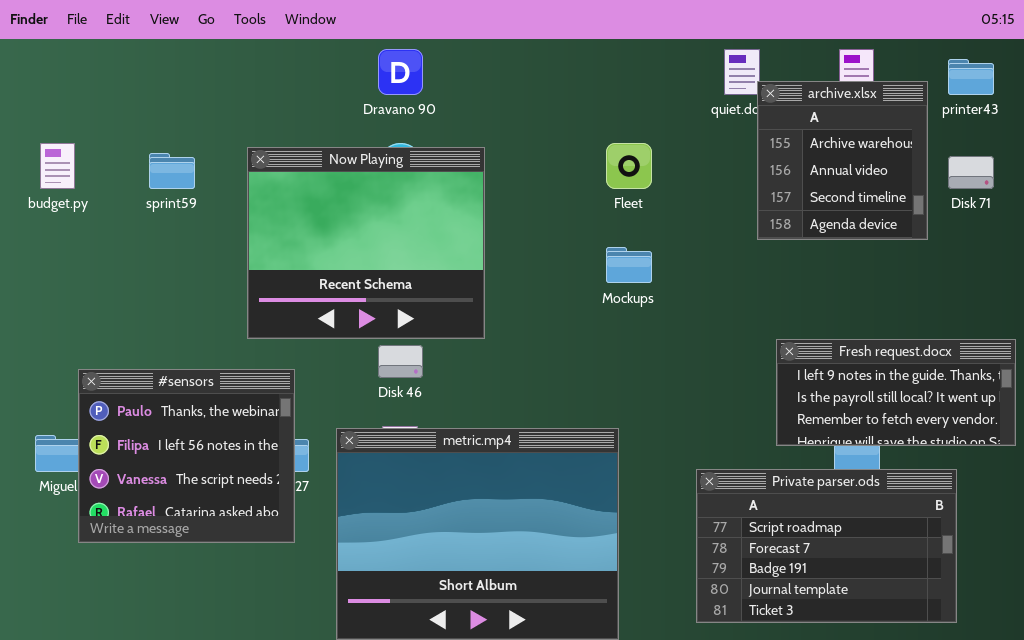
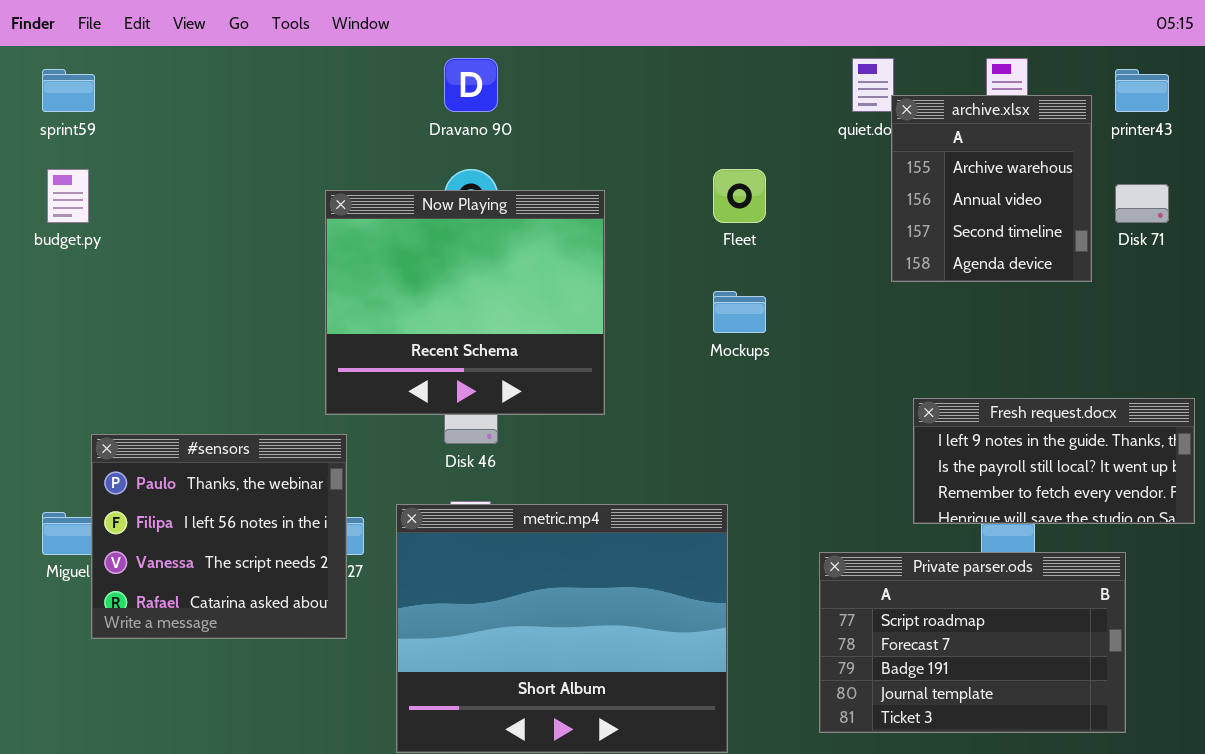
Now Playing: [247,147,485,339] -> [325,190,605,415], moved
sprint59: [149,153,195,189] -> [42,69,95,112], moved

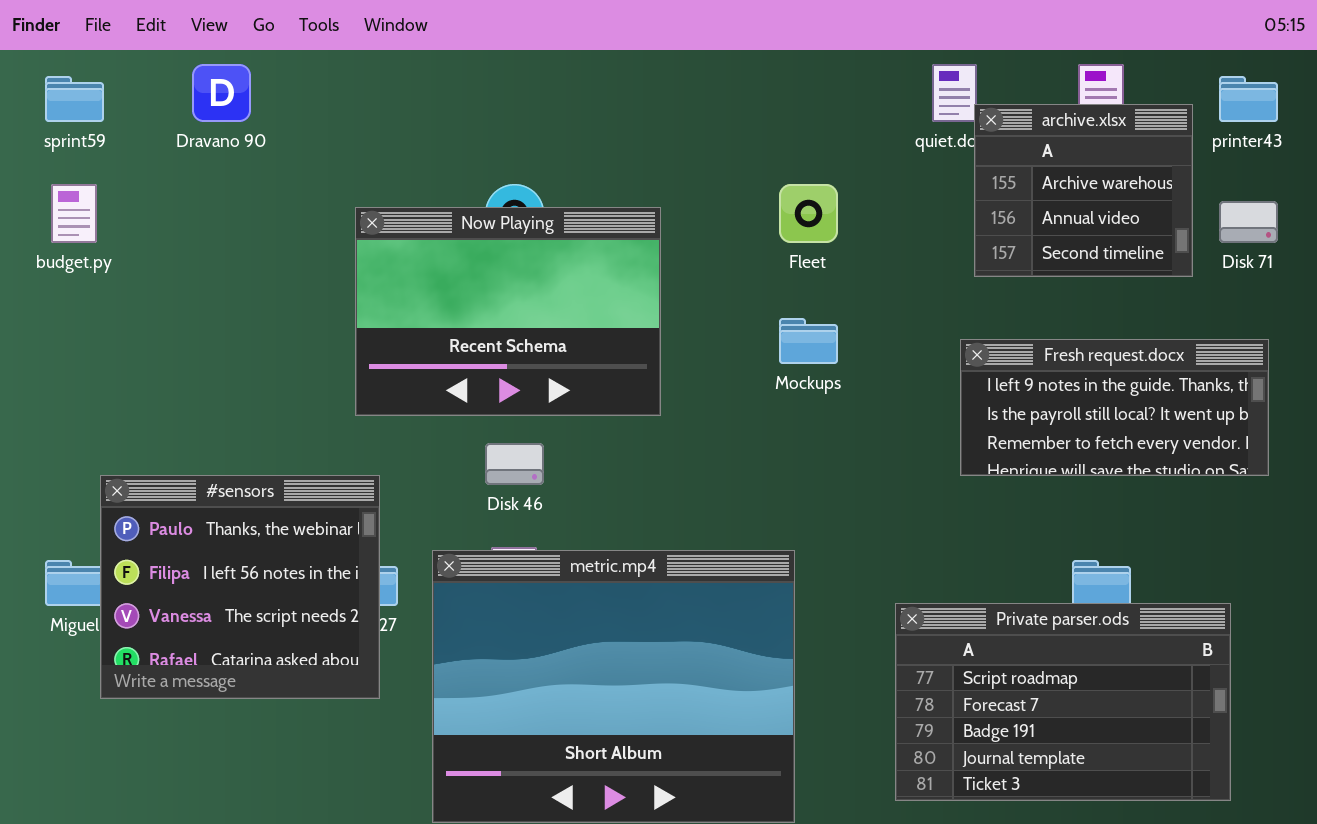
Dravano 90: [444,58,498,112] -> [192,64,251,122], moved
archive.xlsx: [891,95,1092,282] -> [974,104,1193,277], resized
Now Playing: [325,190,605,415] -> [355,207,661,416], resized
Fresh request.docx: [913,398,1195,524] -> [960,339,1269,476], moved

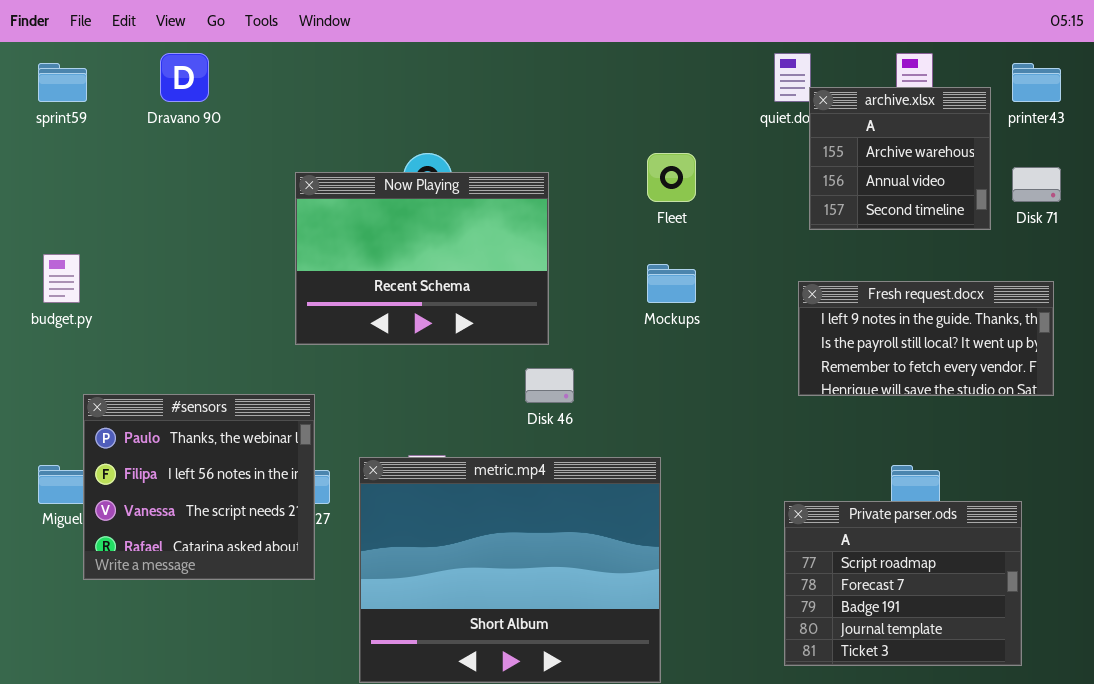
budget.py: [51,184,97,243] -> [43,254,80,303], moved
Disk 46: [485,443,544,485] -> [525,368,574,403], moved
Private parser.ods: [895,603,1231,801] -> [784,501,1022,666], resized

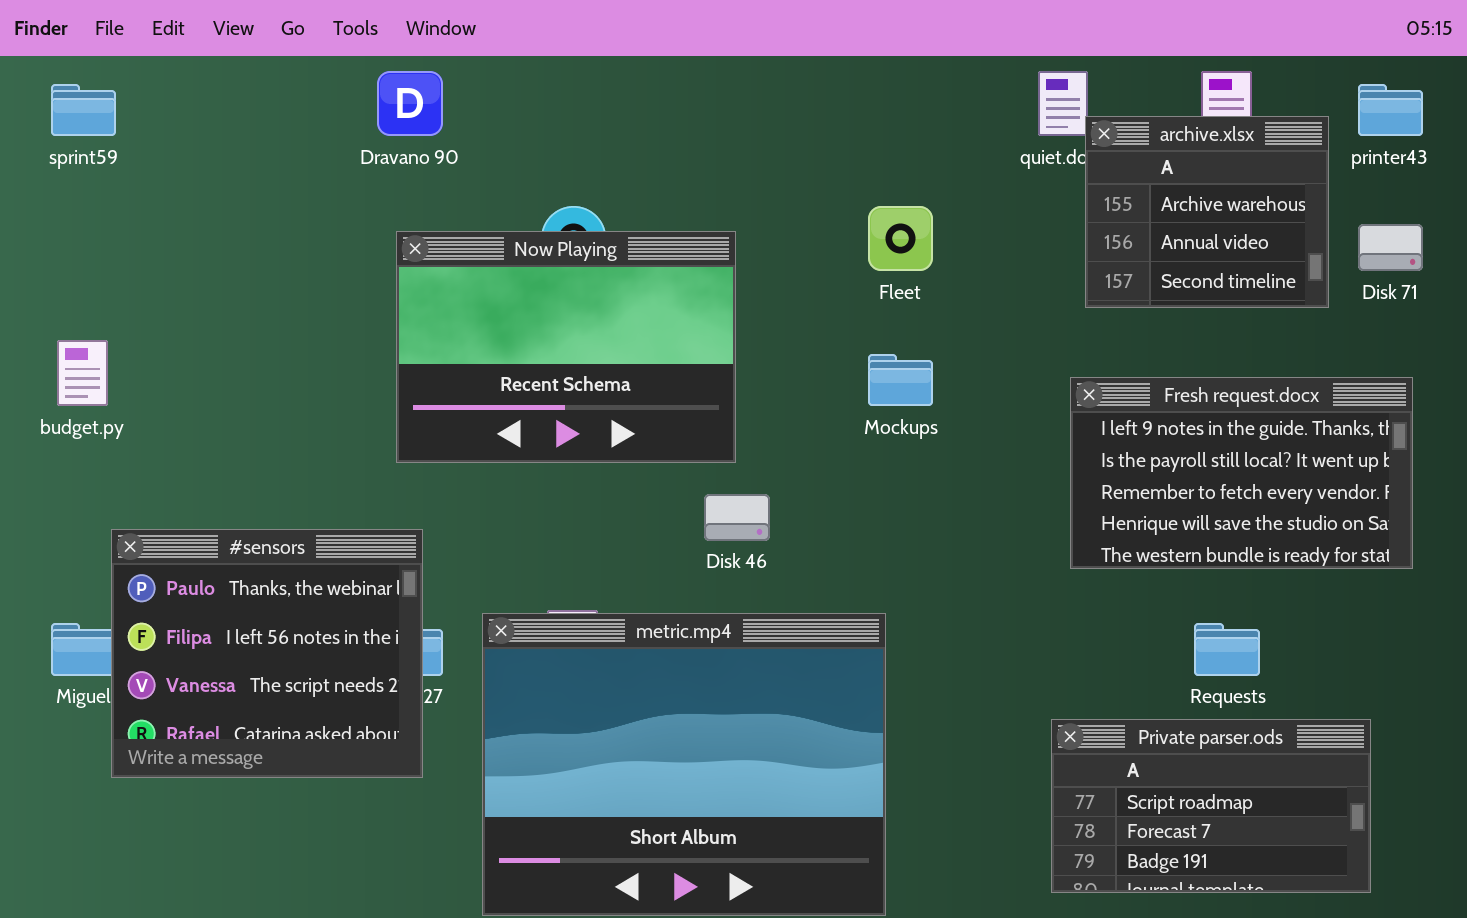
Dravano 90: [160,53,209,102] -> [377,71,443,136], moved
Fresh request.docx: [798,281,1054,396] -> [1070,377,1413,569], resized
Private parser.ods: [784,501,1022,666] -> [1051,719,1371,893], resized

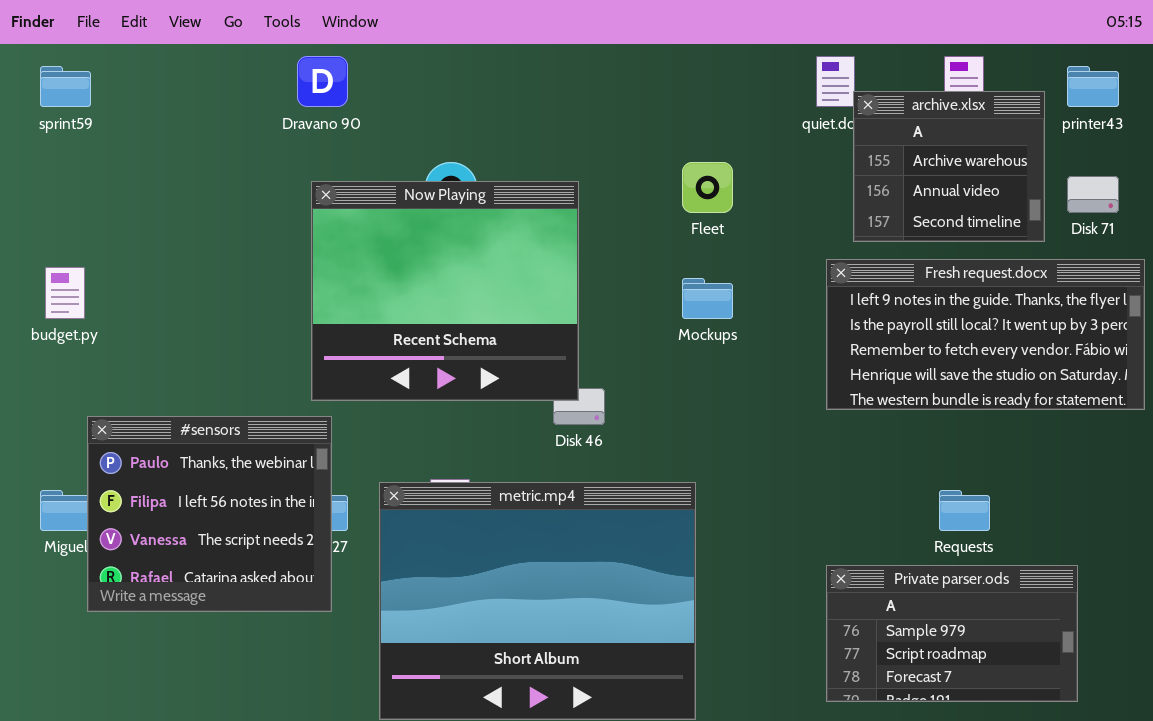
Now Playing: [396,231,736,463] -> [311,181,579,401], resized
Fresh request.docx: [1070,377,1413,569] -> [826,259,1145,410], moved, resized
Private parser.ods: [1051,719,1371,893] -> [826,565,1078,702], scrolled up 1 row

